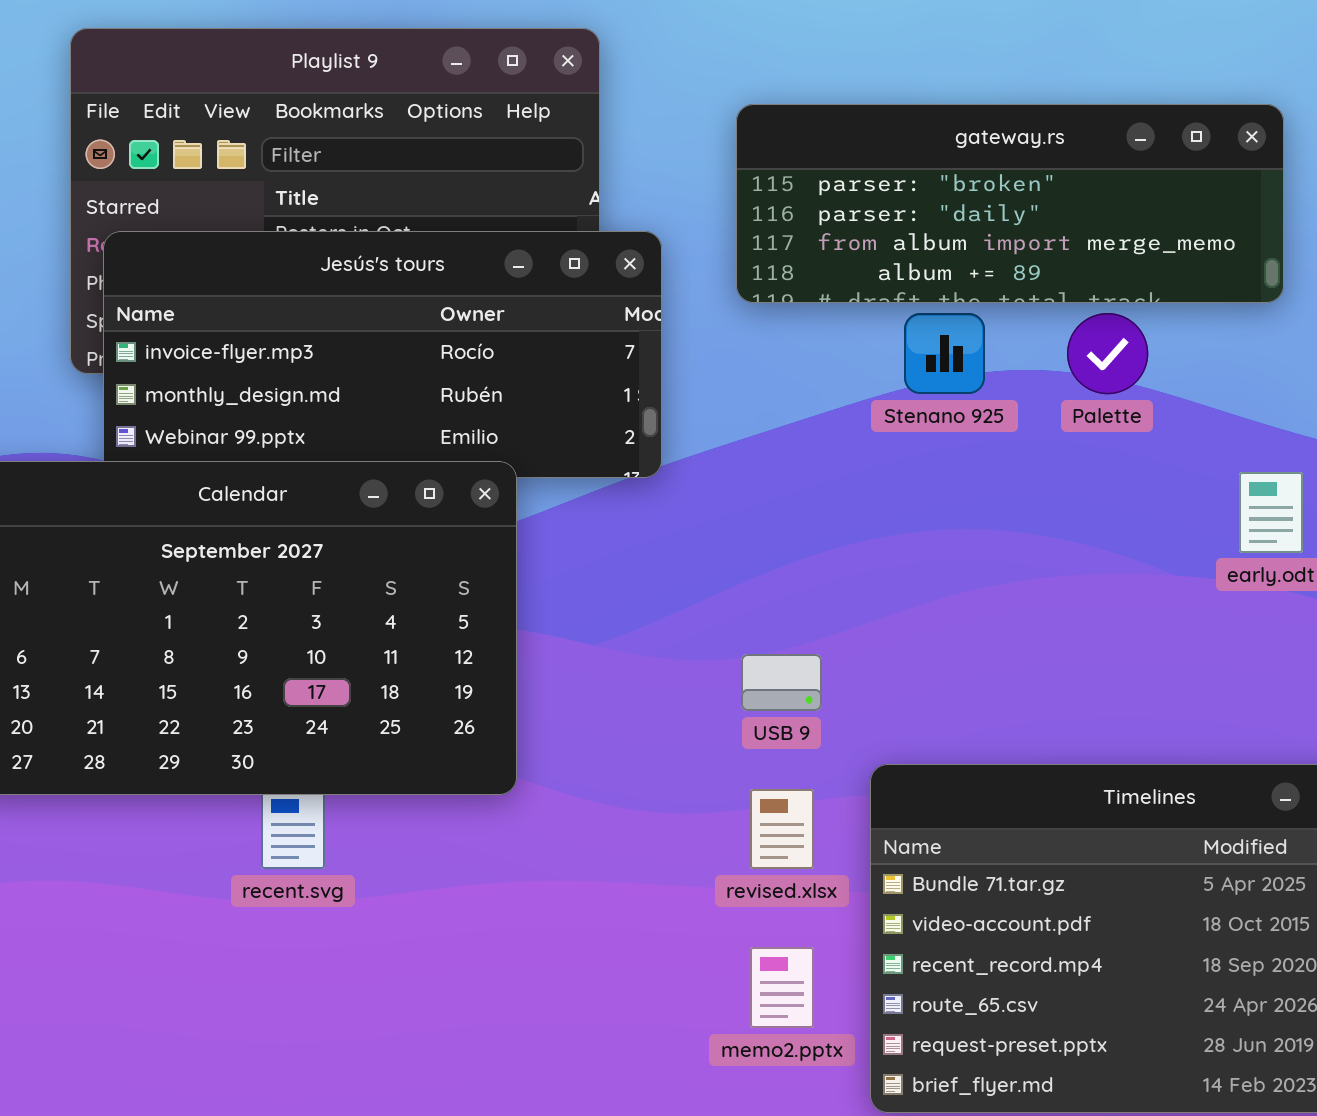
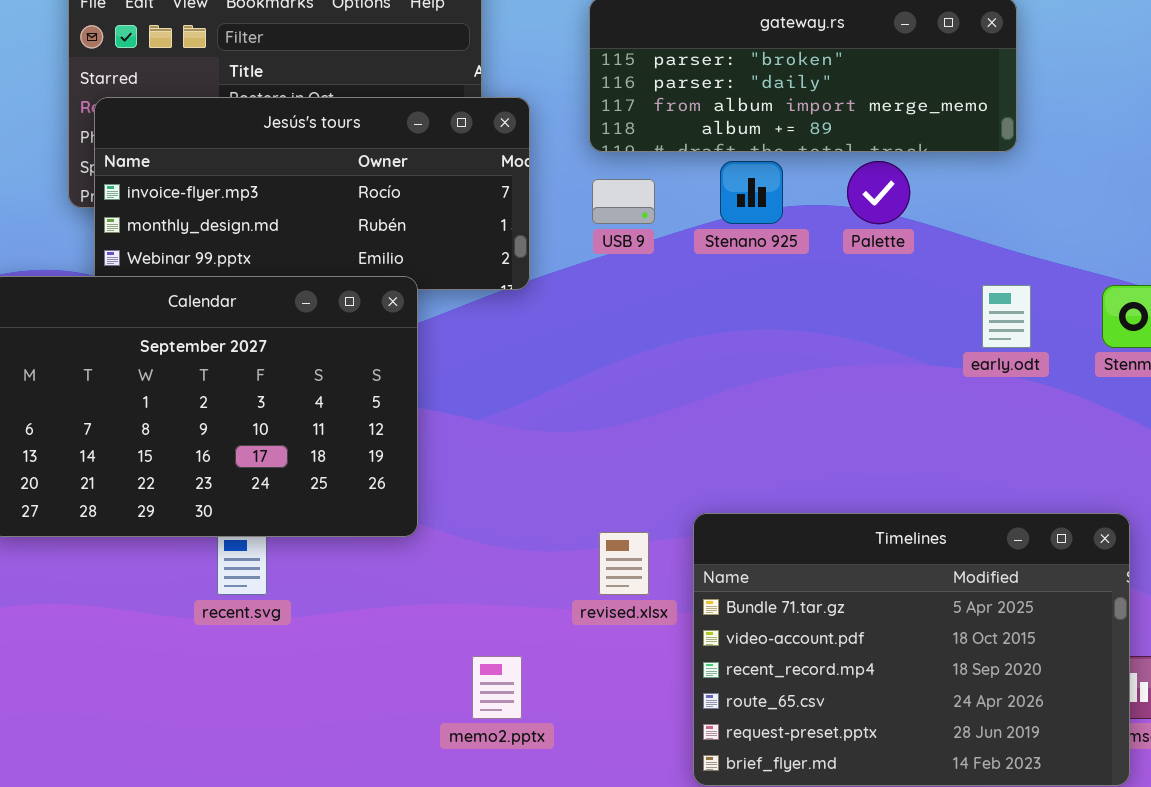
USB 9: [741,654,822,711] -> [592,179,655,224], moved
memo2.pptx: [750,947,814,1028] -> [472,656,522,719], moved

